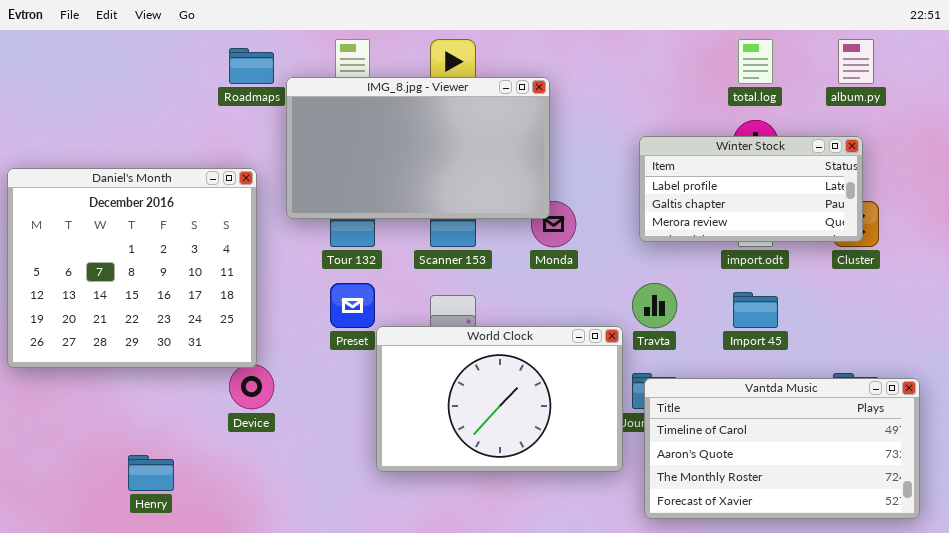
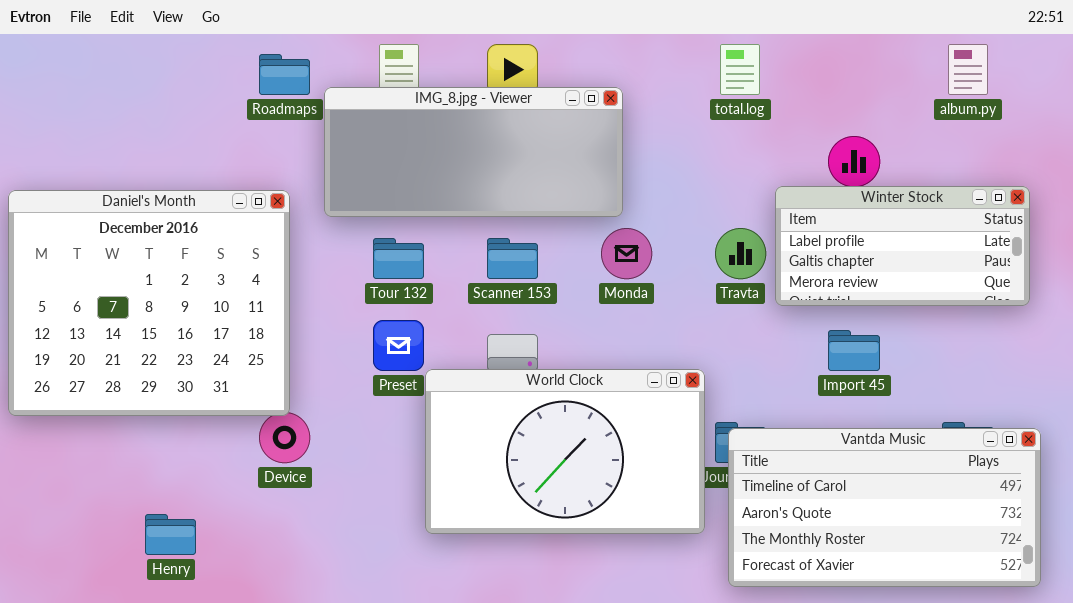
total.log: [738,39,773,84] -> [720,44,760,95], moved
IMG_8.jpg - Viewer: [286,77,550,219] -> [324,87,623,217], resized
Winter Stock: [639,136,863,242] -> [775,186,1030,306], moved
Travta: [632,283,677,328] -> [715,228,766,279], moved

